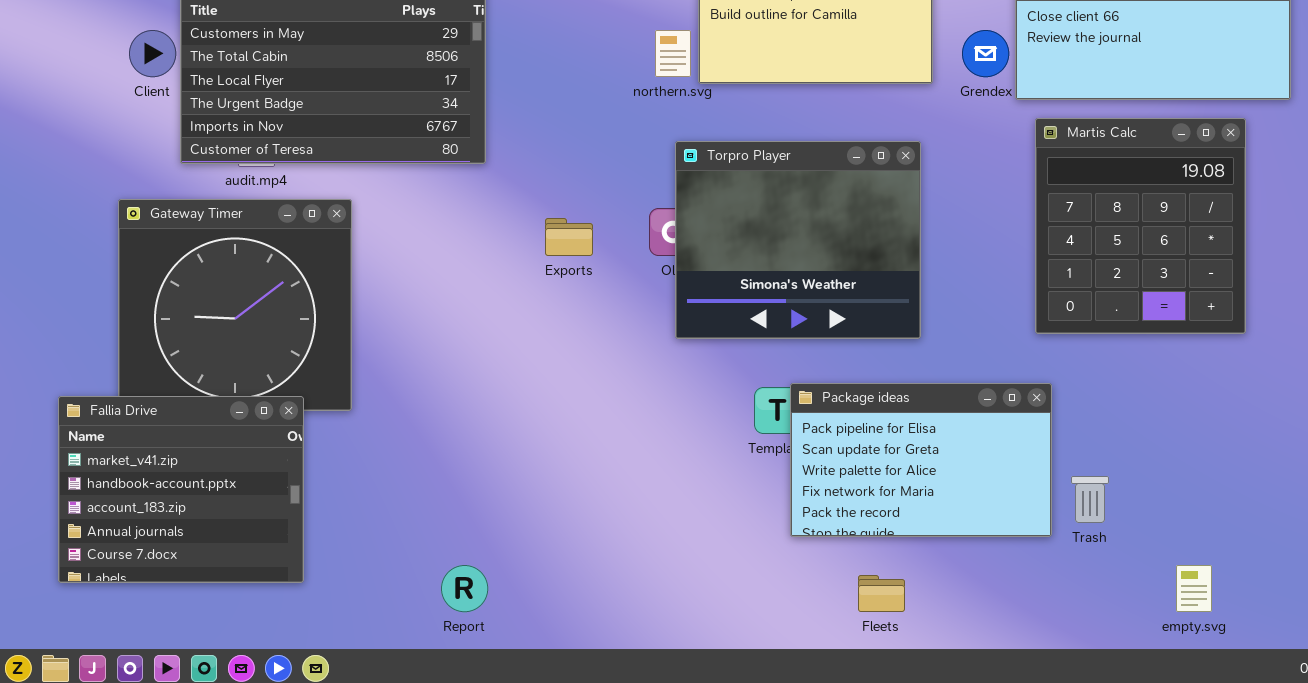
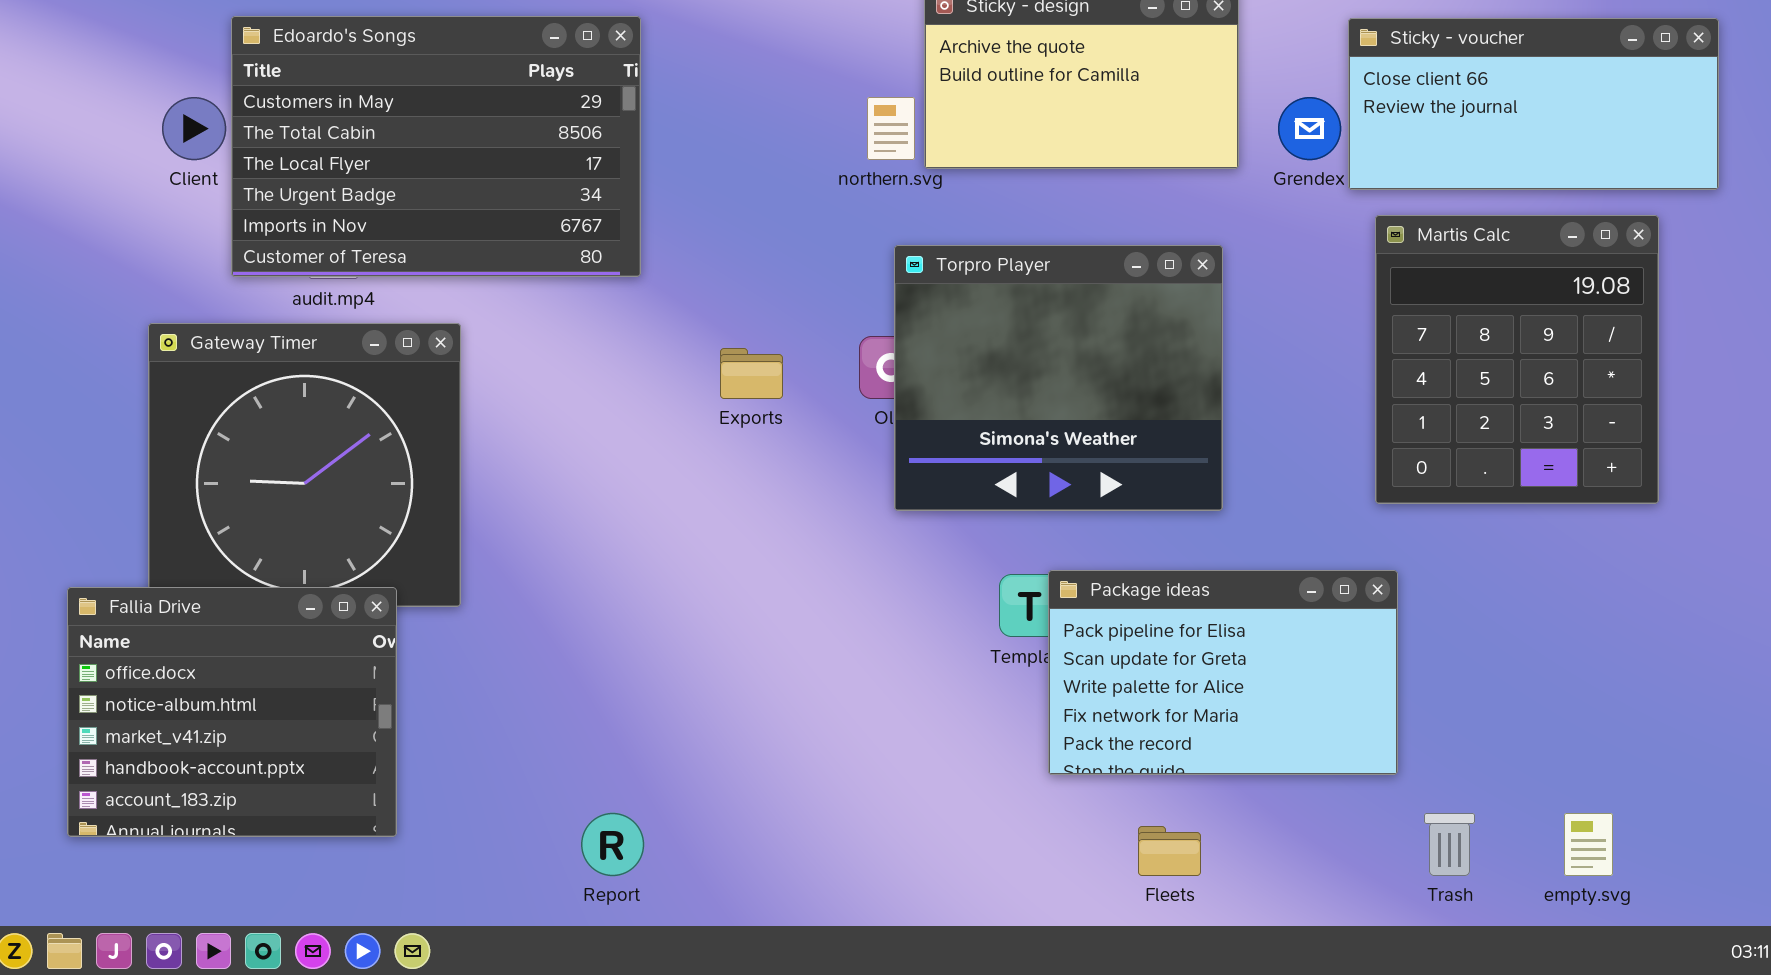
Fallia Drive: [58,396,304,583] -> [67,587,397,837], scrolled up 2 rows
Trash: [1071,476,1109,523] -> [1424,813,1475,876], moved

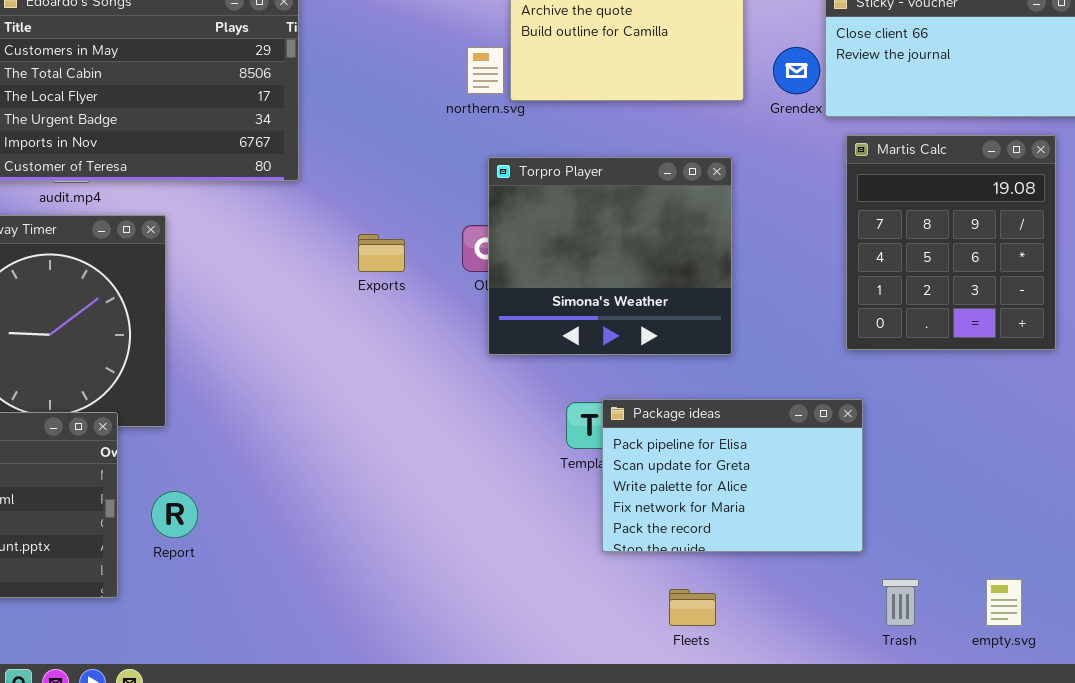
Report: [581,813,644,876] -> [151,491,198,538], moved

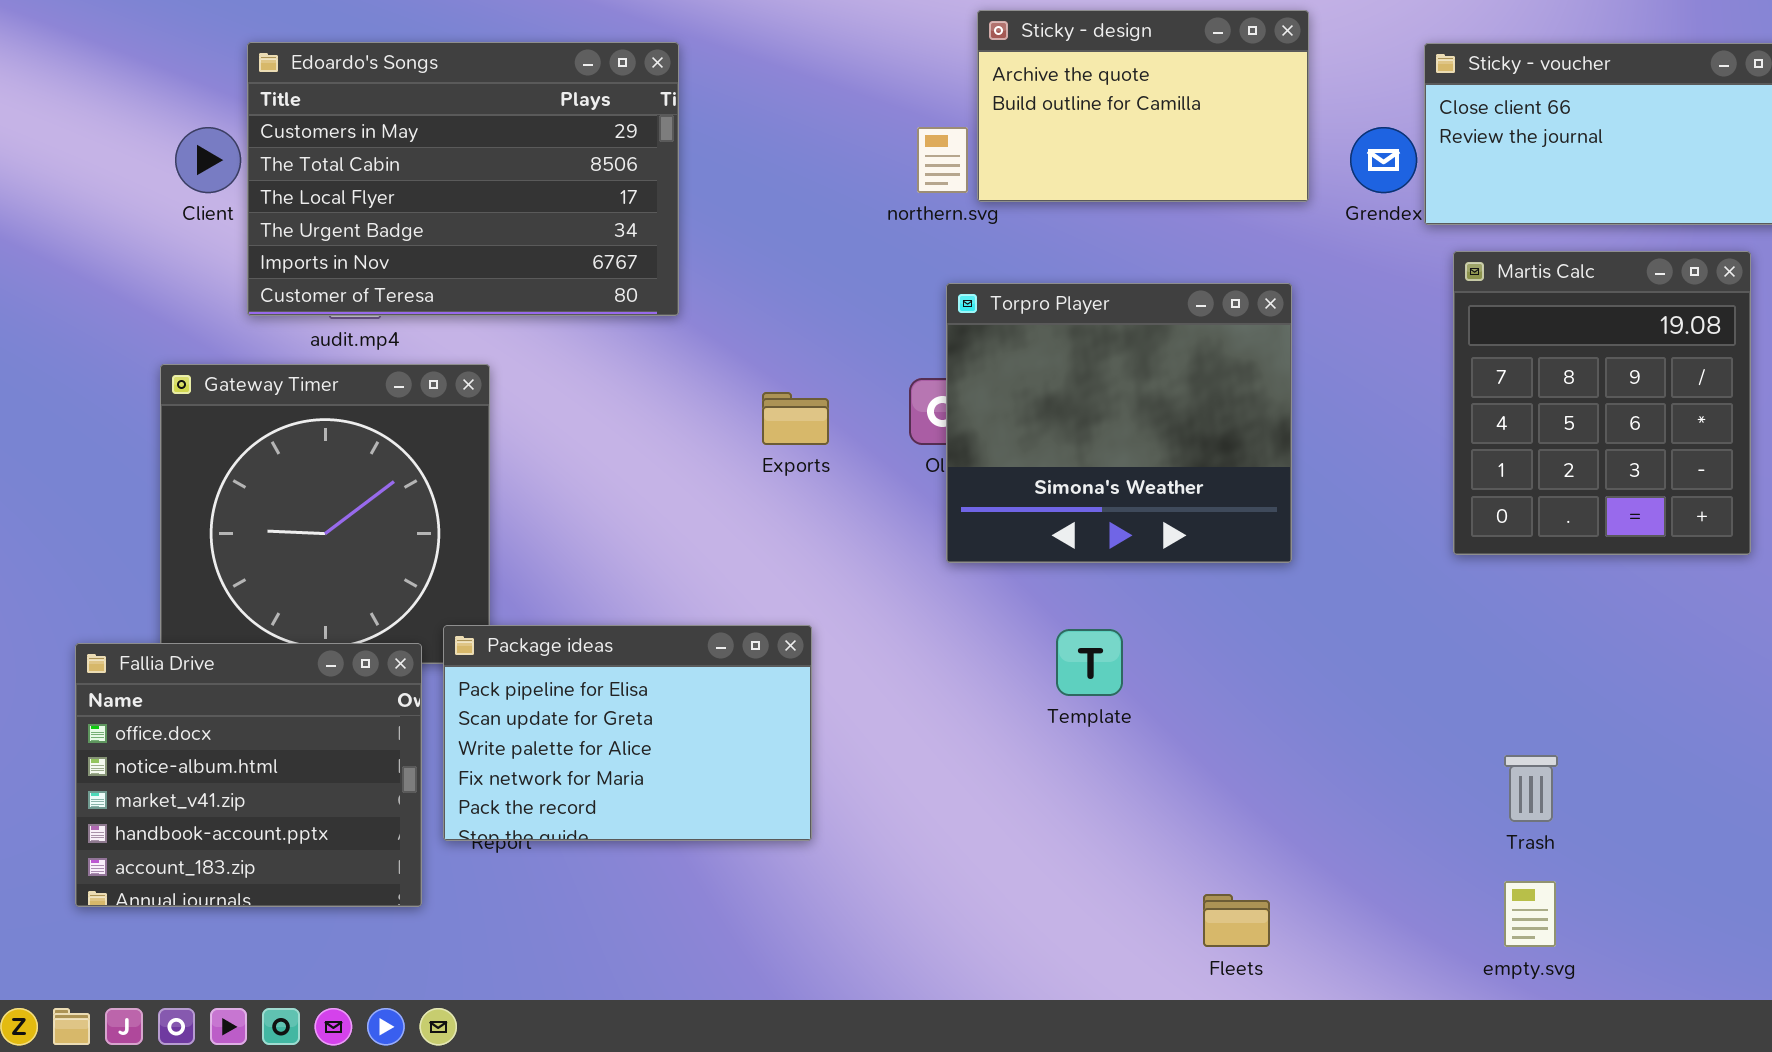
Package ideas: [602,399,863,552] -> [443,625,812,841], moved
Trash: [882,579,919,626] -> [1504,755,1558,822], moved
empty.svg: [986,579,1022,626] -> [1504,881,1556,947], moved

